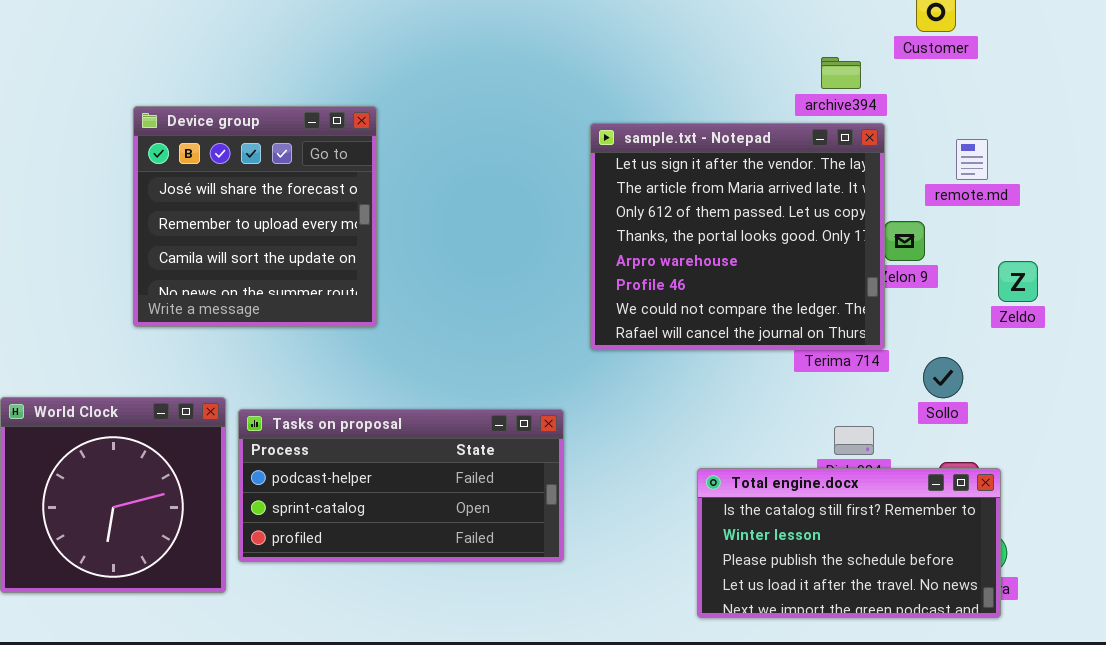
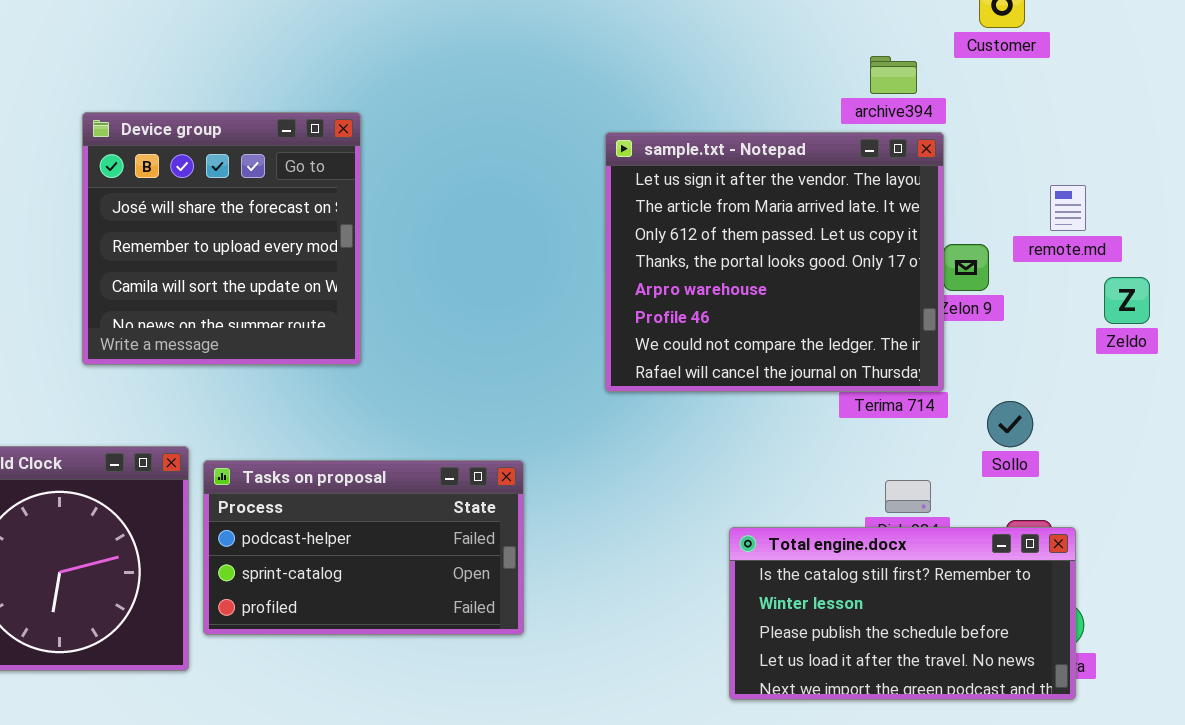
remote.md: [956,139,988,180] -> [1050,185,1086,231], moved
Zeldo: [998,261,1038,302] -> [1104,277,1150,324], moved
Tasks on proposal: [238,409,564,562] -> [203,460,524,635], resized

